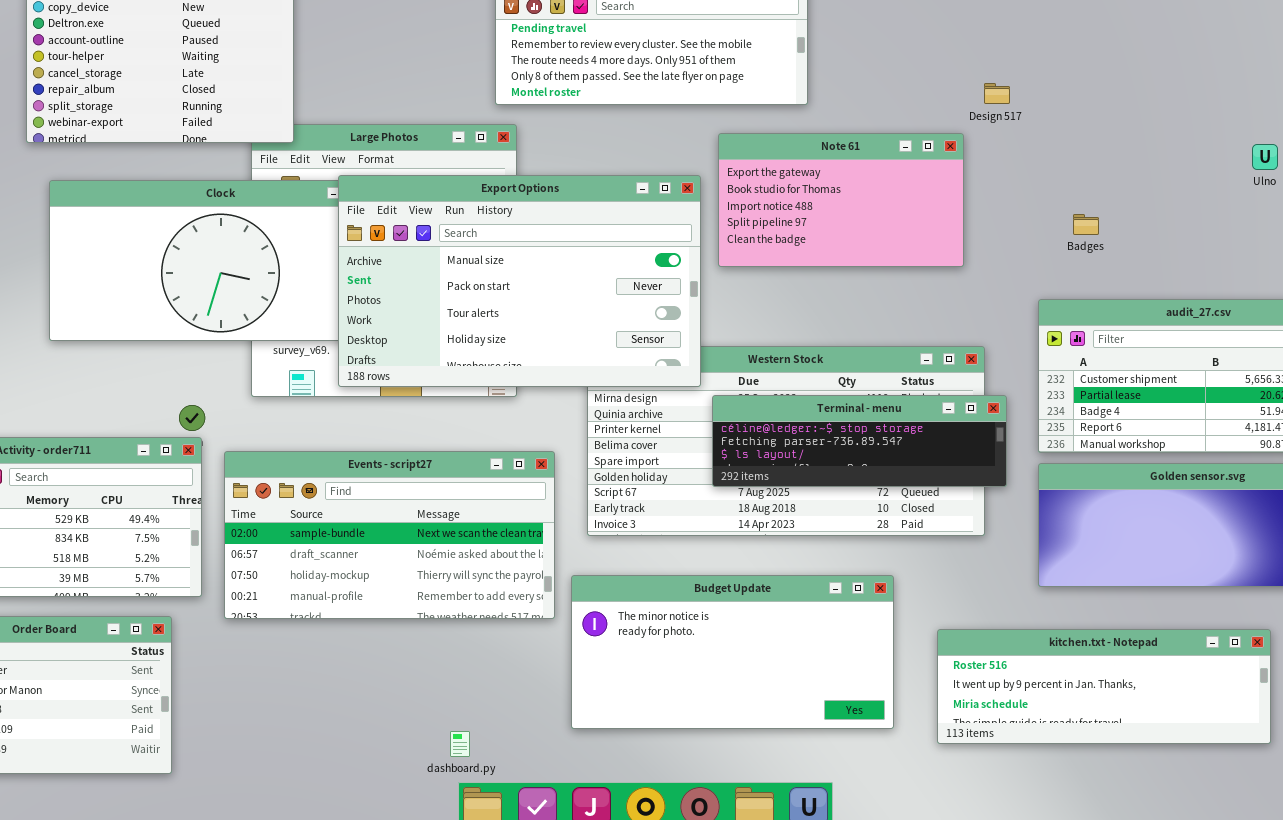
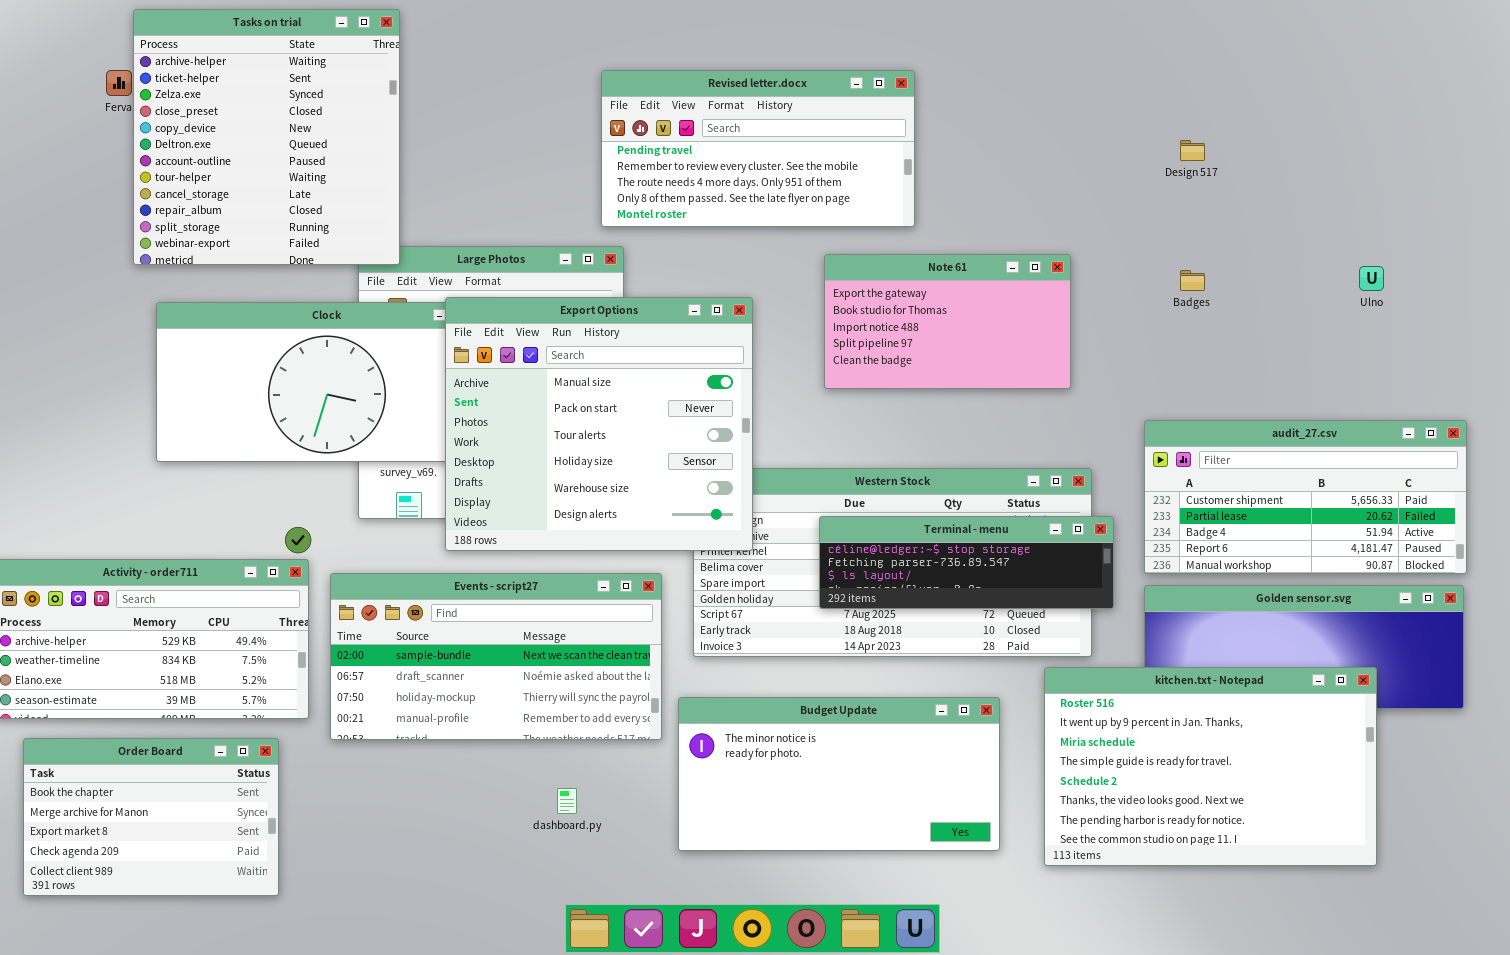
Design 517: [984,83,1010,104] -> [1180,140,1205,161], moved
Export Options: [338,175,701,387] -> [445,297,753,551], resized
Badges: [1073,214,1099,235] -> [1180,270,1205,291], moved
kitchen.txt - Notepad: [937,629,1271,744] -> [1044,667,1377,866], resized
dashboard.py: [450,731,470,757] -> [557,788,577,814], moved

